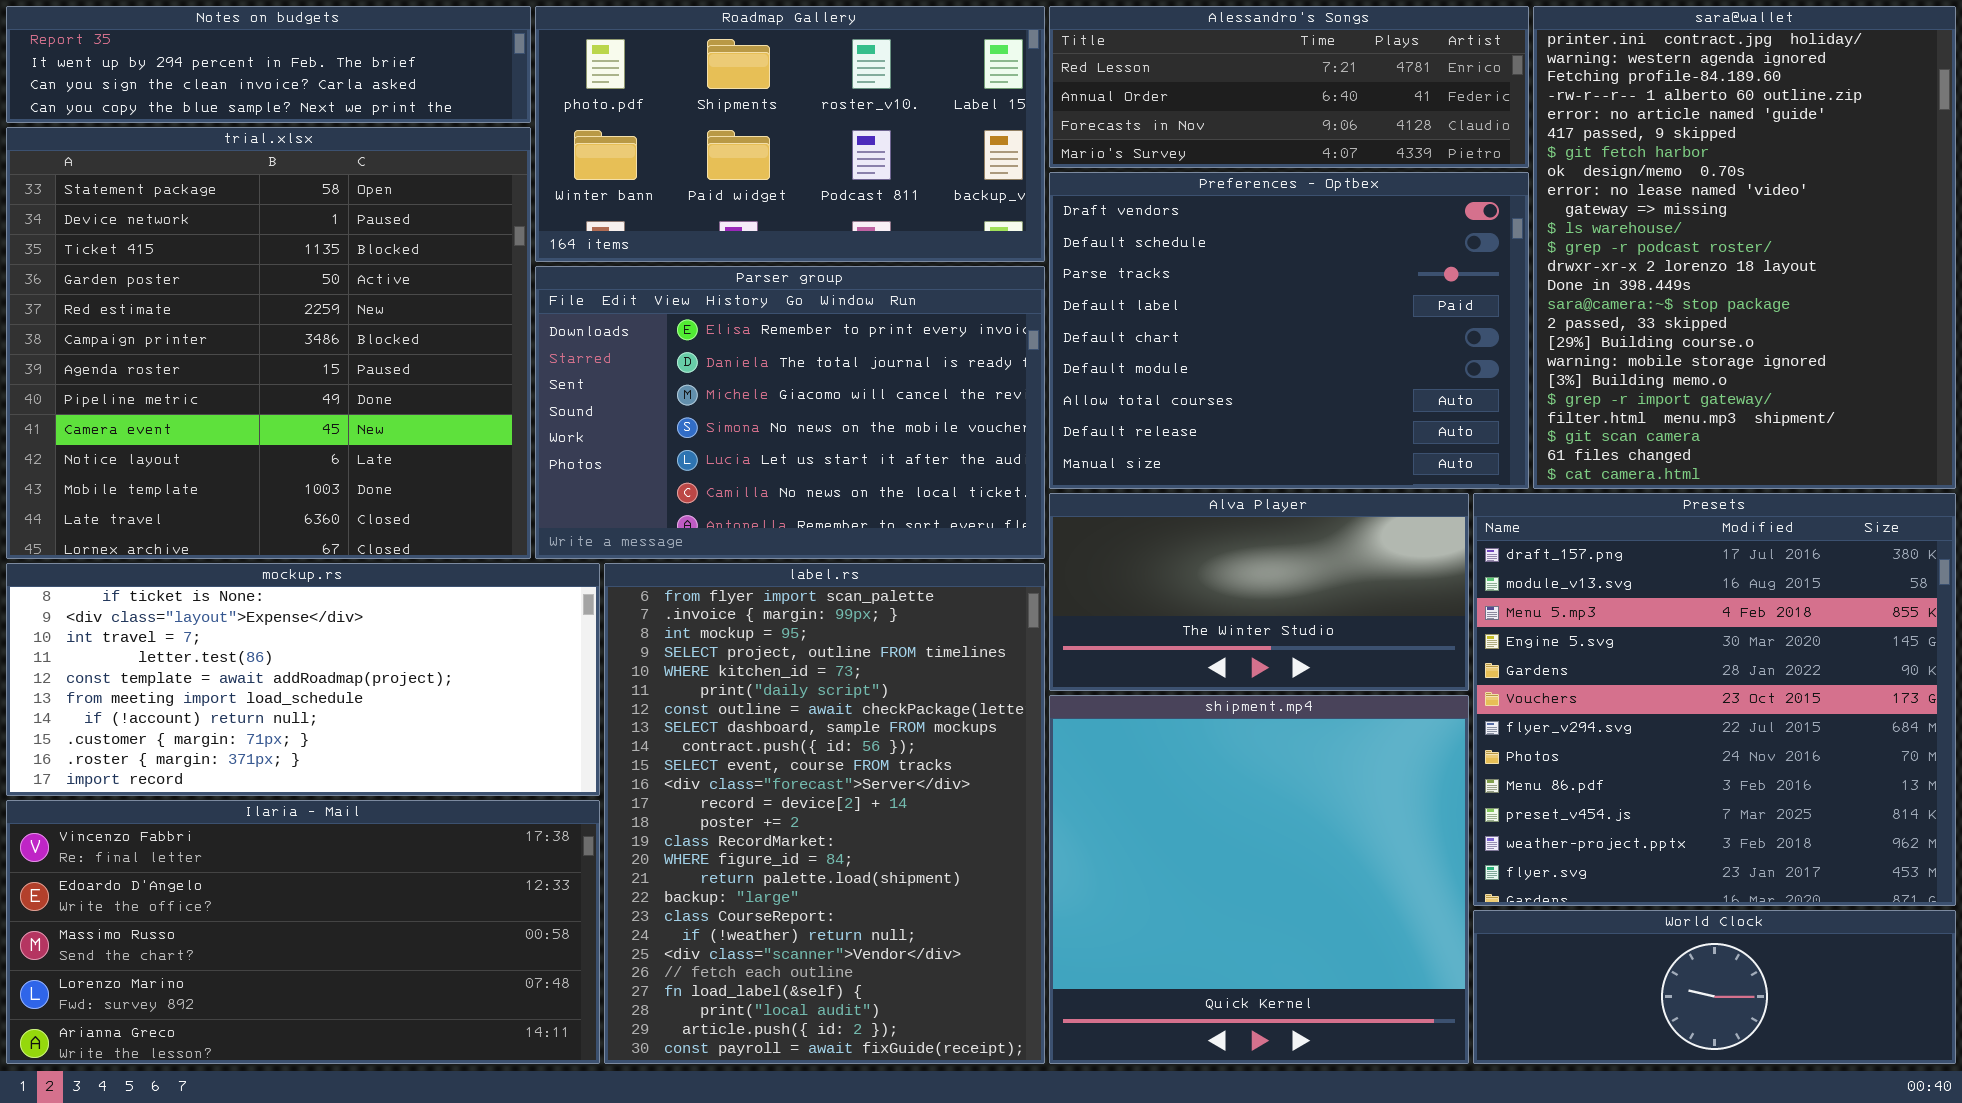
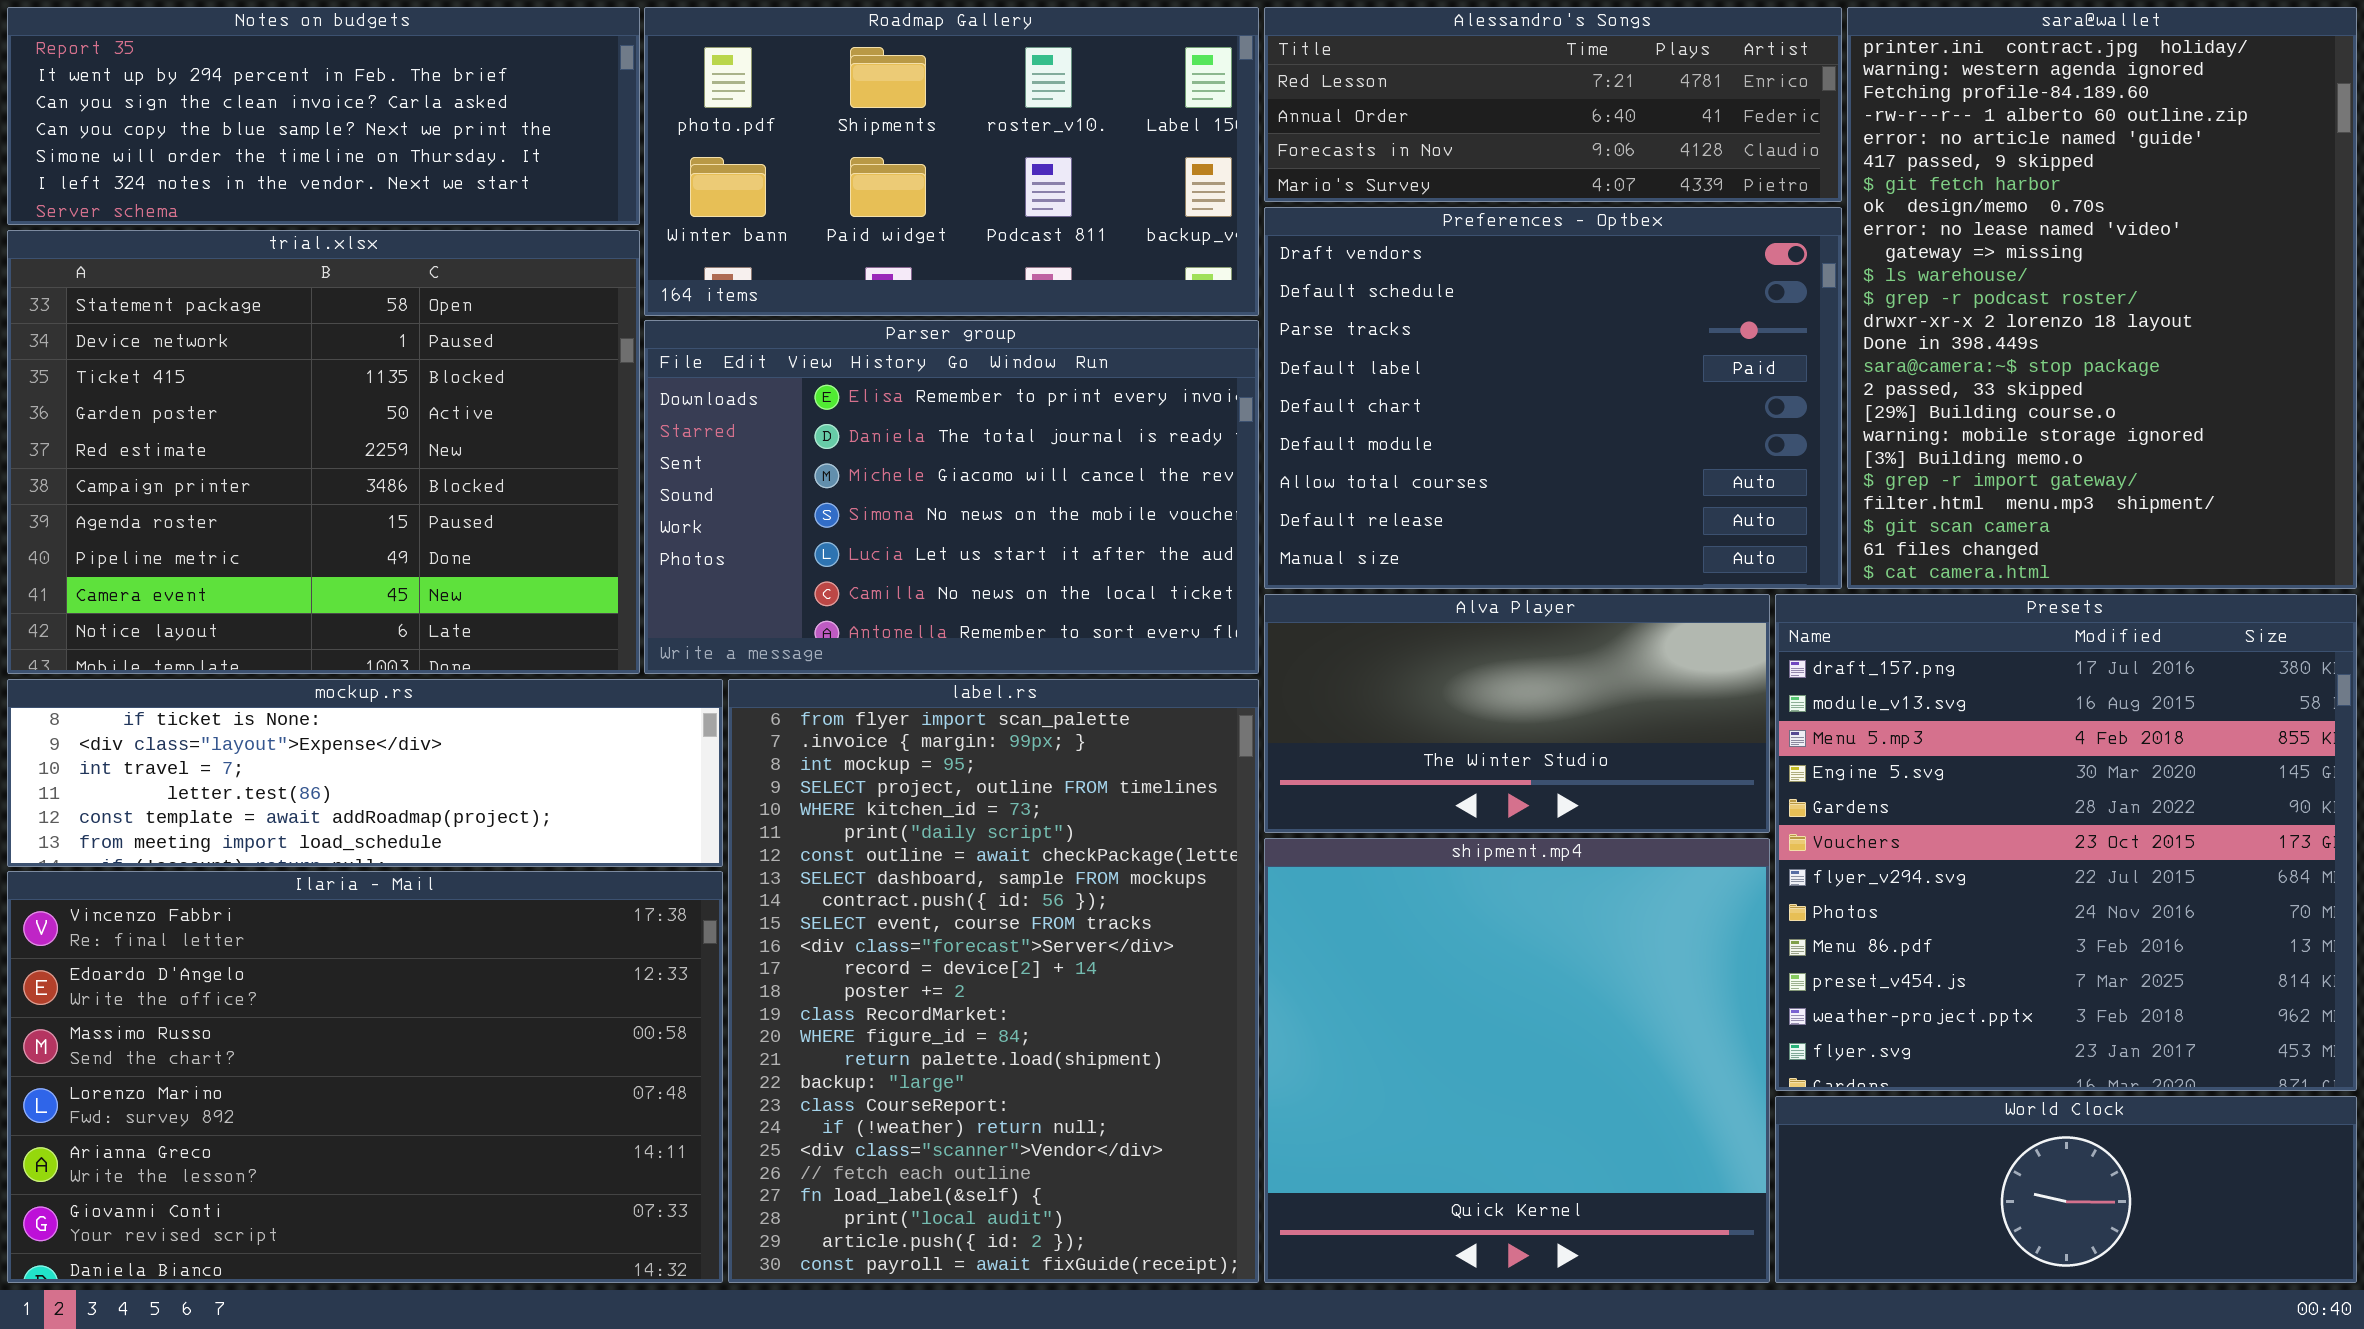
Notes on budgets: [6,6,531,123] -> [7,7,640,225], resized
trial.xlsx: [6,127,531,559] -> [7,230,640,674], resized
mockup.rs: [6,563,600,796] -> [7,679,723,867], resized
Ilaria - Mail: [6,800,600,1064] -> [7,871,723,1283], resized

